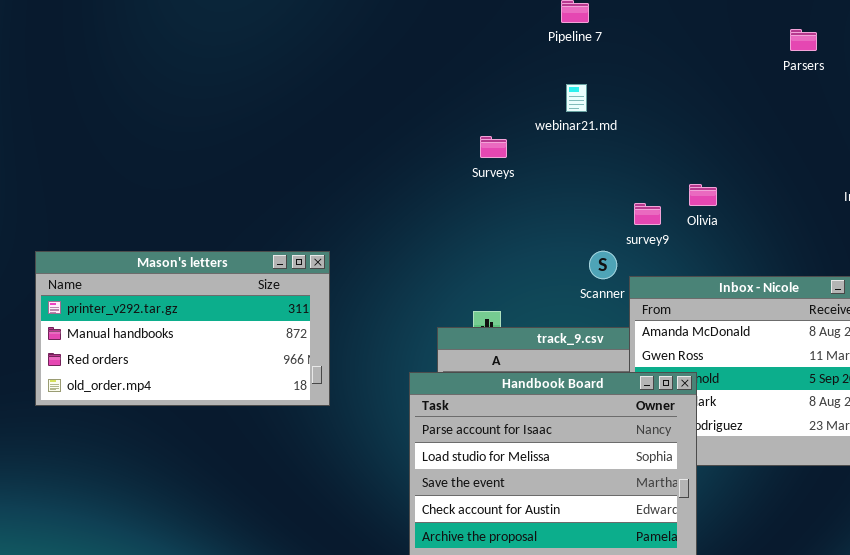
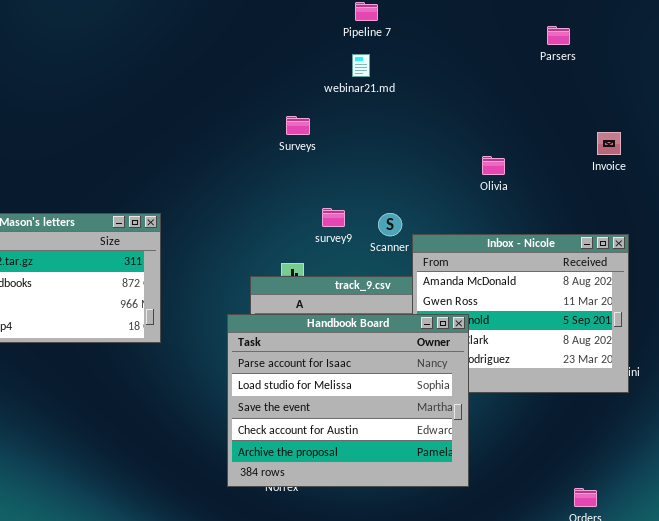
webinar21.md: [566,84,587,112] -> [352,54,370,77], moved
Olivia: [689,184,717,206] -> [482,156,505,175], moved
survey9: [634,203,661,225] -> [322,208,345,227], moved

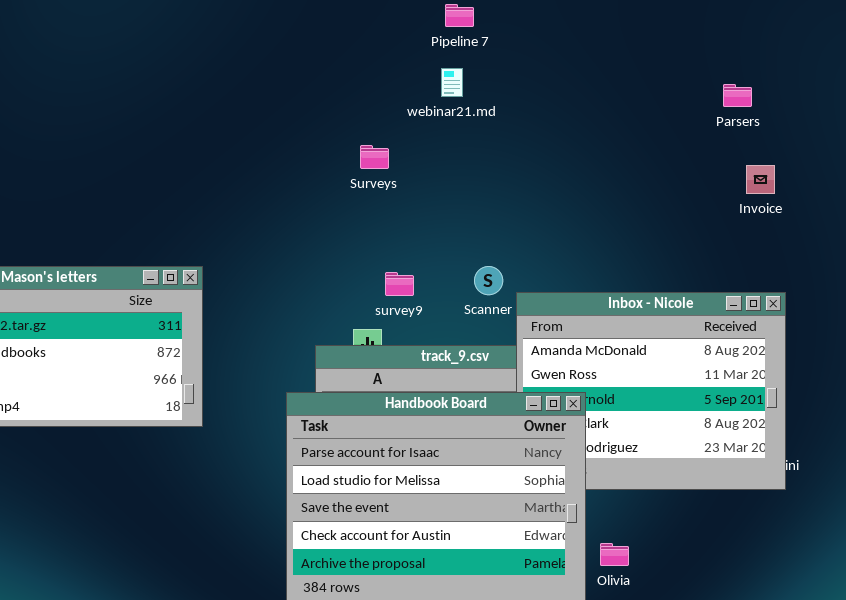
Parsers: [547,26,570,45] -> [723,84,752,107], moved
Olivia: [482,156,505,175] -> [600,543,629,566], moved
survey9: [322,208,345,227] -> [385,272,414,296], moved

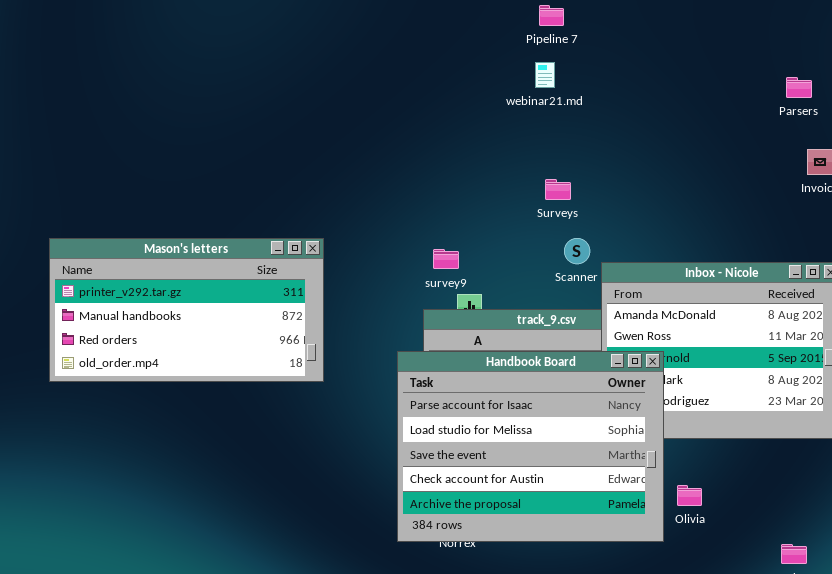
Surveys: [360,145,389,169] -> [545,179,571,200], moved
survey9: [385,272,414,296] -> [433,249,459,269], moved

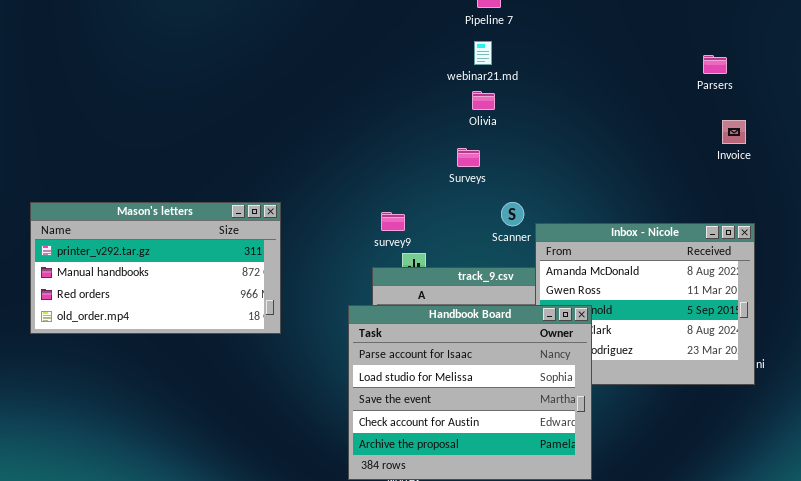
Surveys: [545,179,571,200] -> [457,148,480,167], moved
Olivia: [677,485,702,506] -> [472,91,495,110], moved

